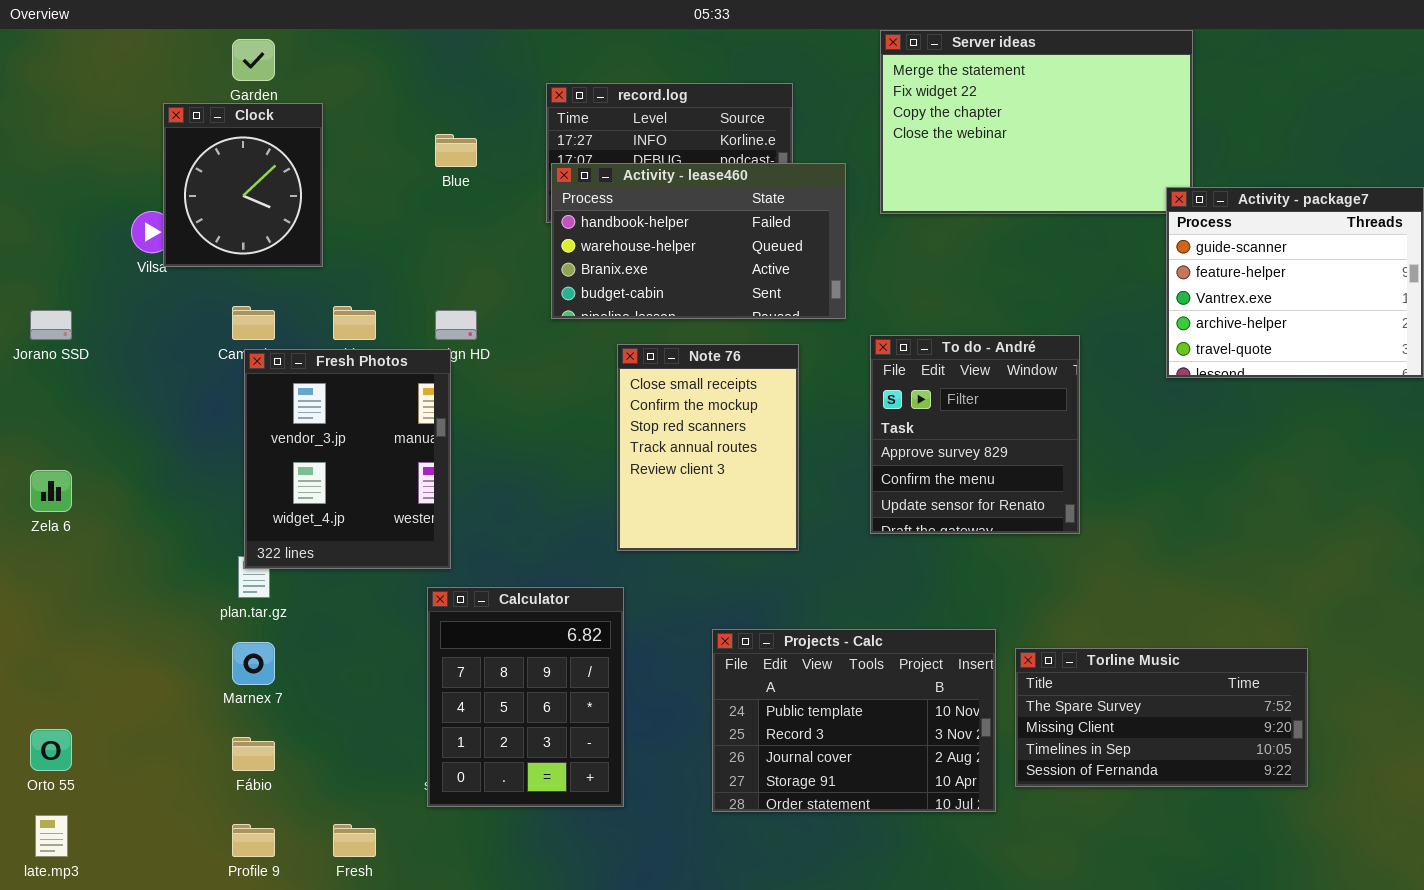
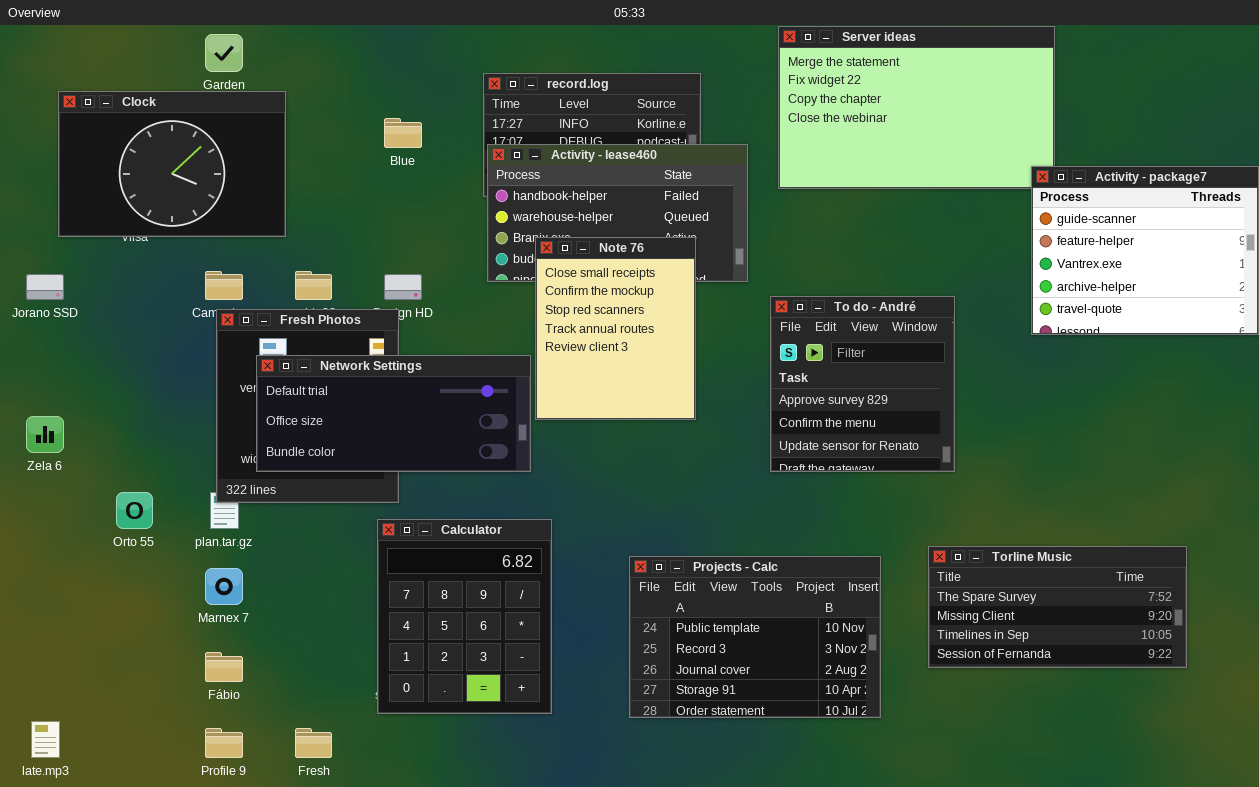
Clock: [163,103,323,267] -> [58,91,286,237], resized
Note 76: [617,344,799,551] -> [535,237,696,420], moved
Network Settings: none -> [256,355,531,472], opened
Torline Music: [1015,648,1308,787] -> [928,546,1187,668], moved
Orto 55: [30,729,72,771] -> [116,492,153,529], moved

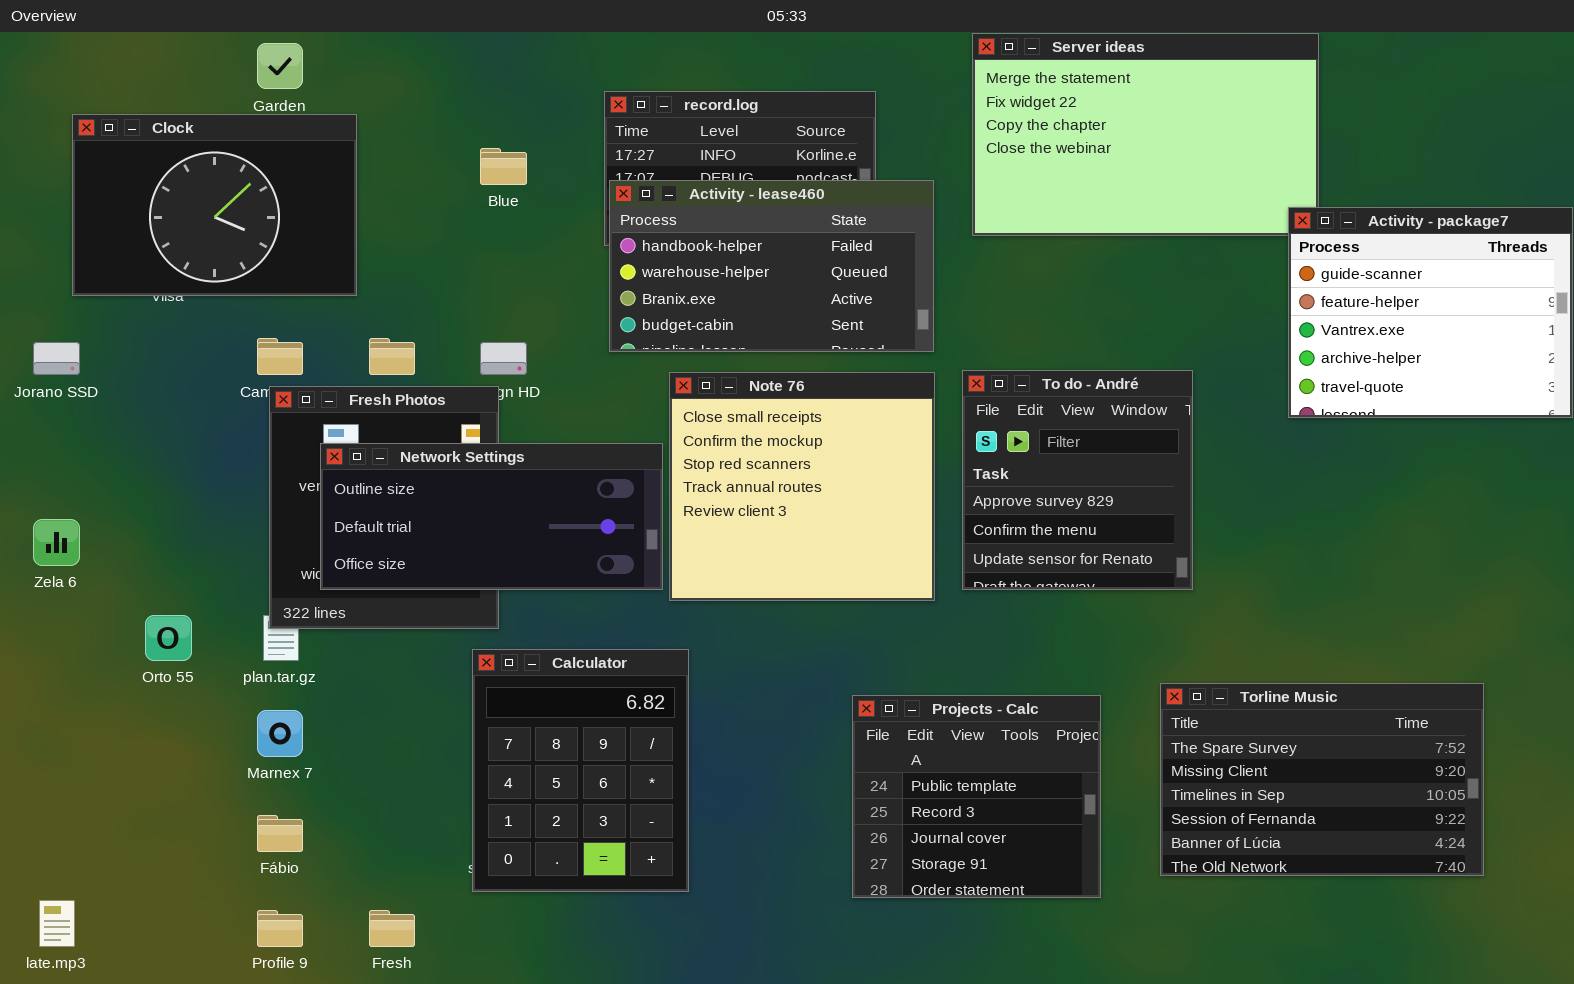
Note 76: [535,237,696,420] -> [669,372,935,601], moved, resized
Network Settings: [256,355,531,472] -> [320,443,663,590], scrolled up 1 row
Torline Music: [928,546,1187,668] -> [1160,683,1484,876], resized
Projects - Calc: [629,556,881,718] -> [852,695,1101,898], resized

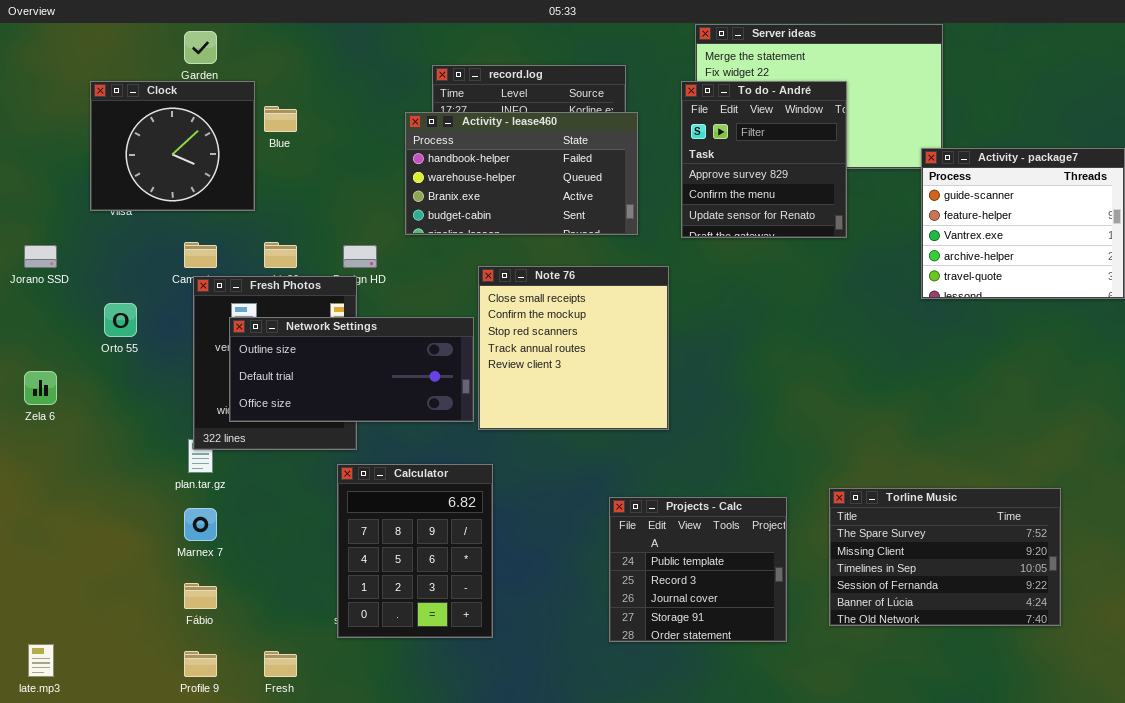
Clock: [72,114,357,296] -> [90,81,255,211], resized
Blue: [480,148,527,185] -> [264,106,297,132], moved
Activity - lease460: [609,180,934,352] -> [405,112,638,235], moved
To do - André: [962,370,1193,590] -> [681,81,847,238], moved
Orto 55: [145,615,192,661] -> [104,303,137,337], moved

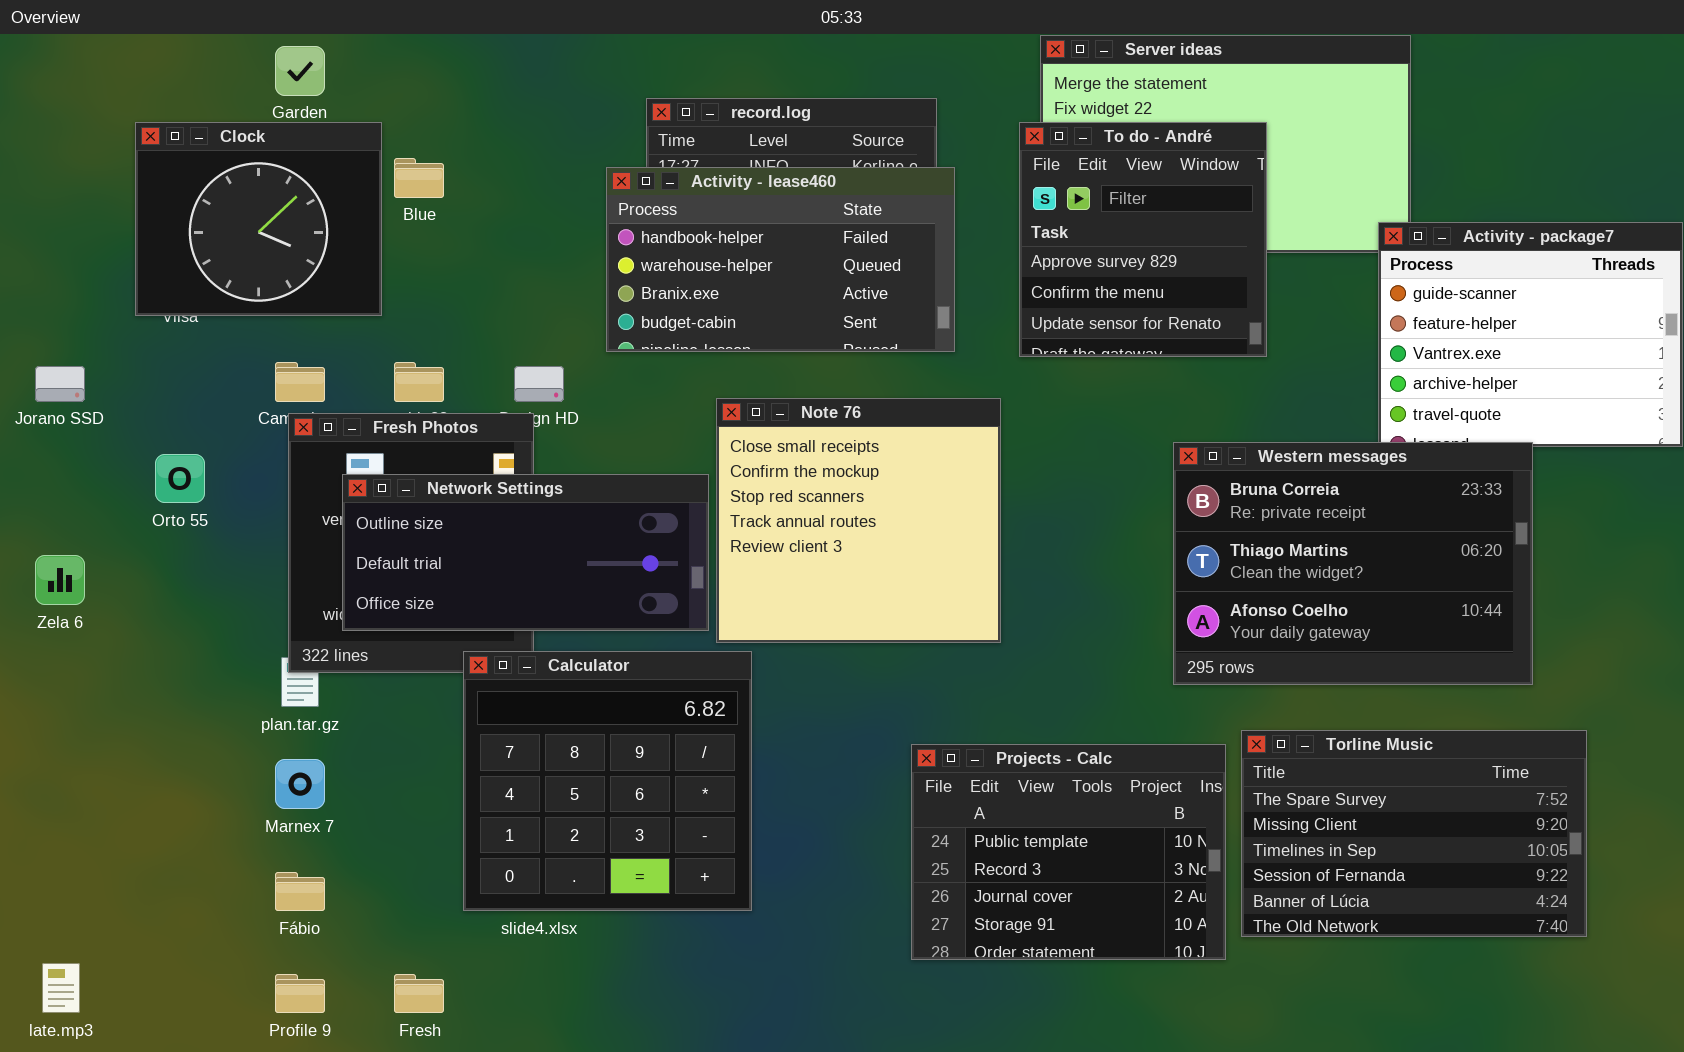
Western messages: none -> [1173,442,1533,685], opened
Calculator: [337,464,493,638] -> [463,651,752,911], moved, resized
Projects - Calc: [609,497,787,642] -> [911,744,1226,960], resized

